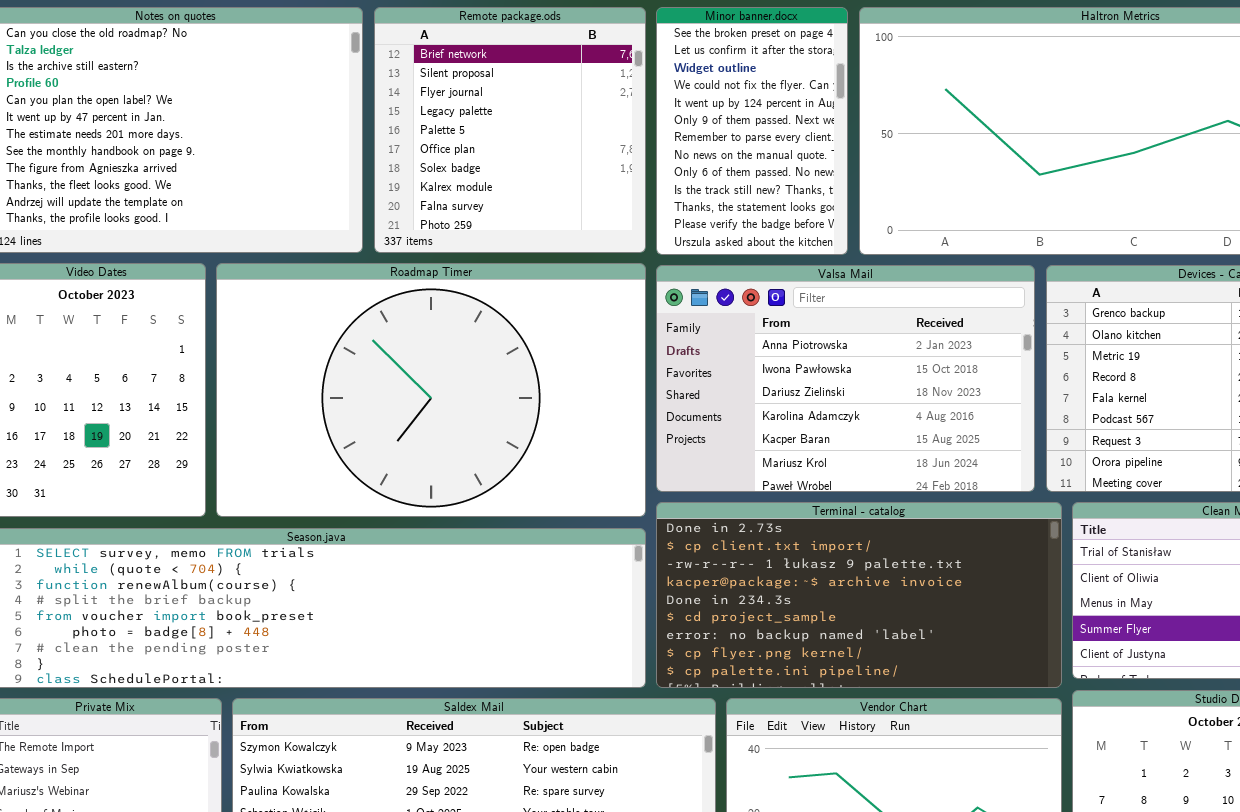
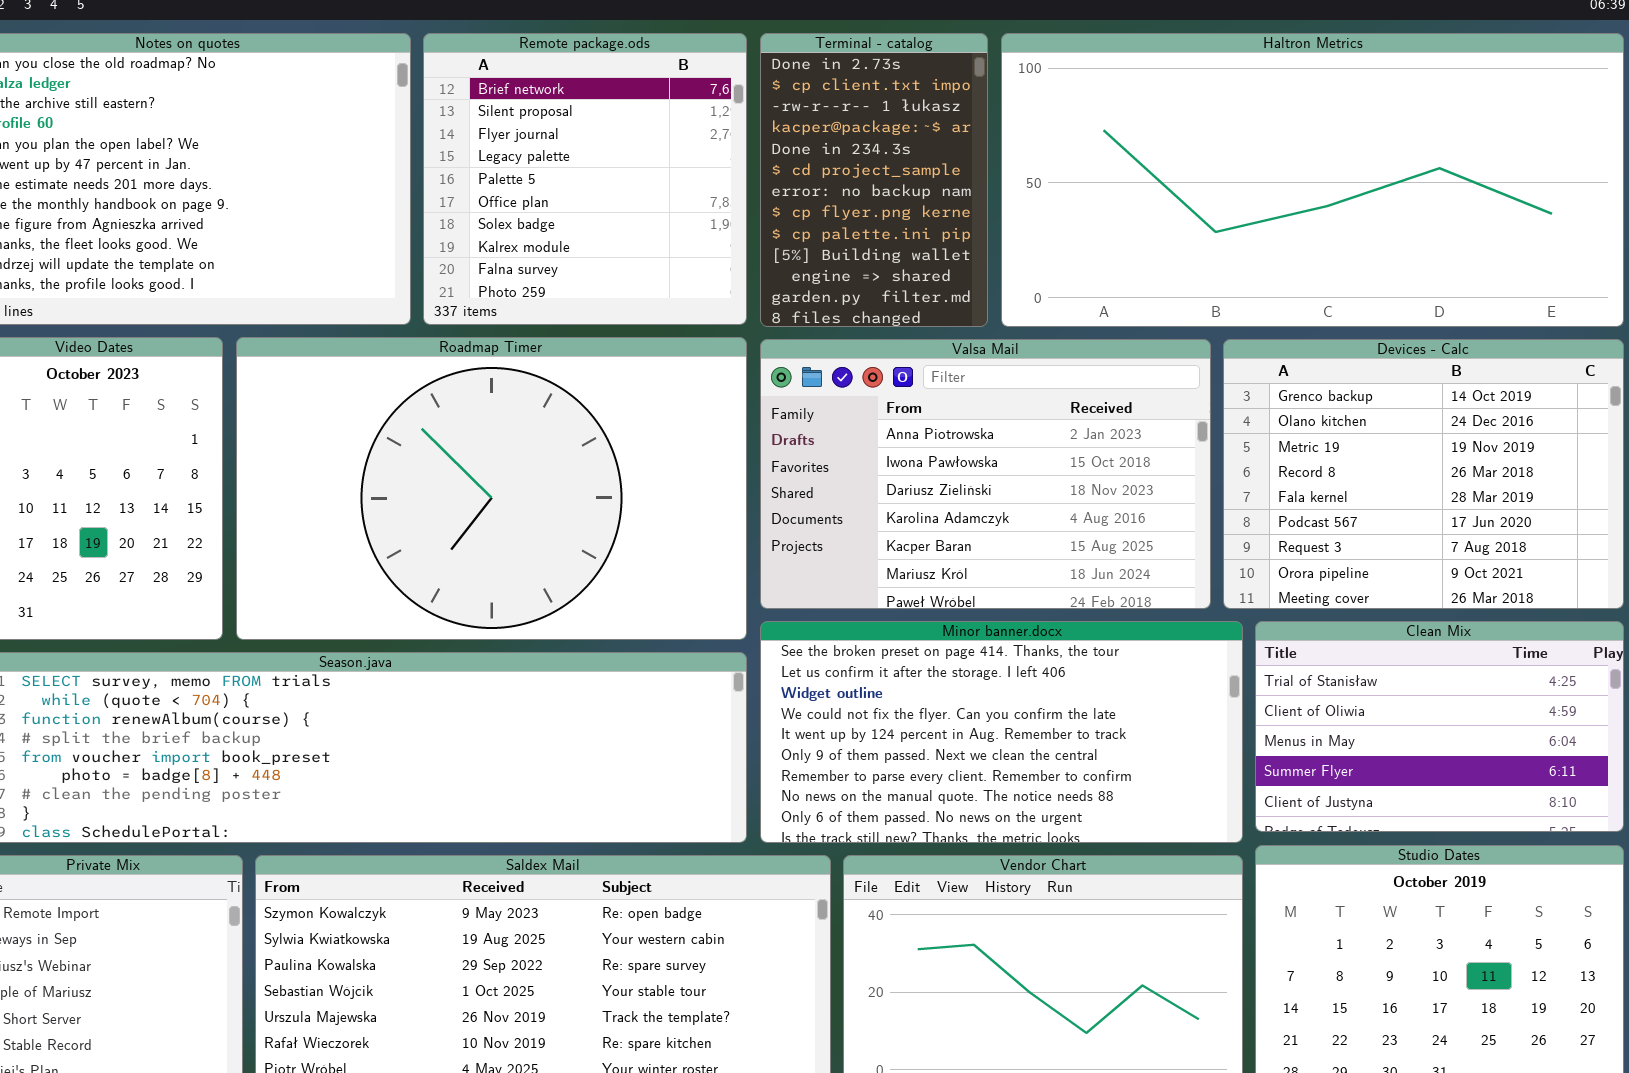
Minor banner.docx: [656,7,848,255] -> [760,621,1243,843], moved, resized
Terminal - catalog: [656,502,1062,688] -> [760,33,988,327], moved, resized

